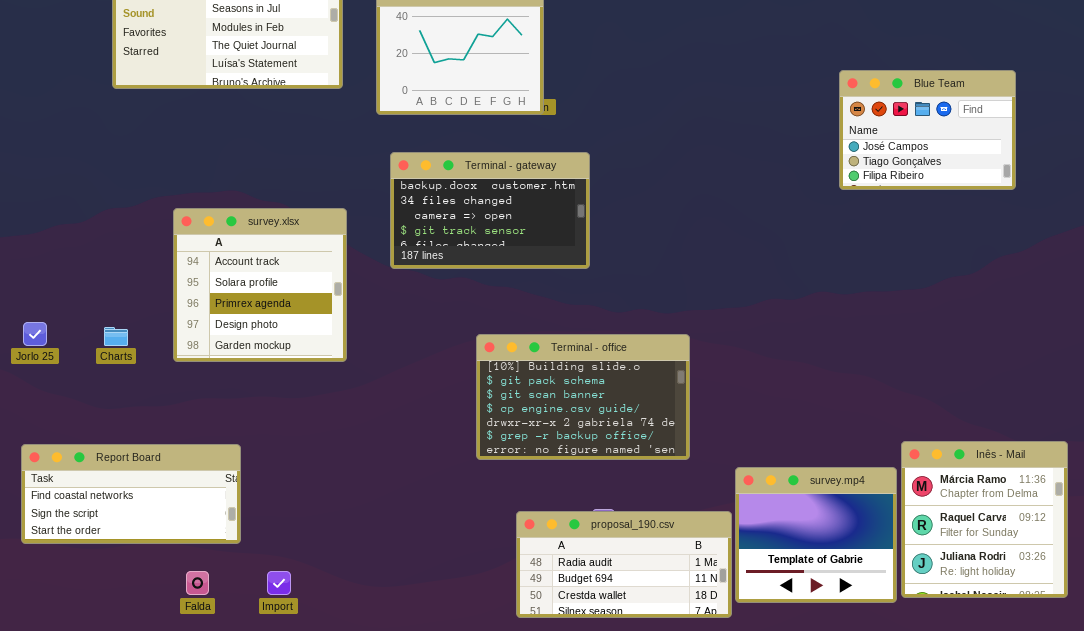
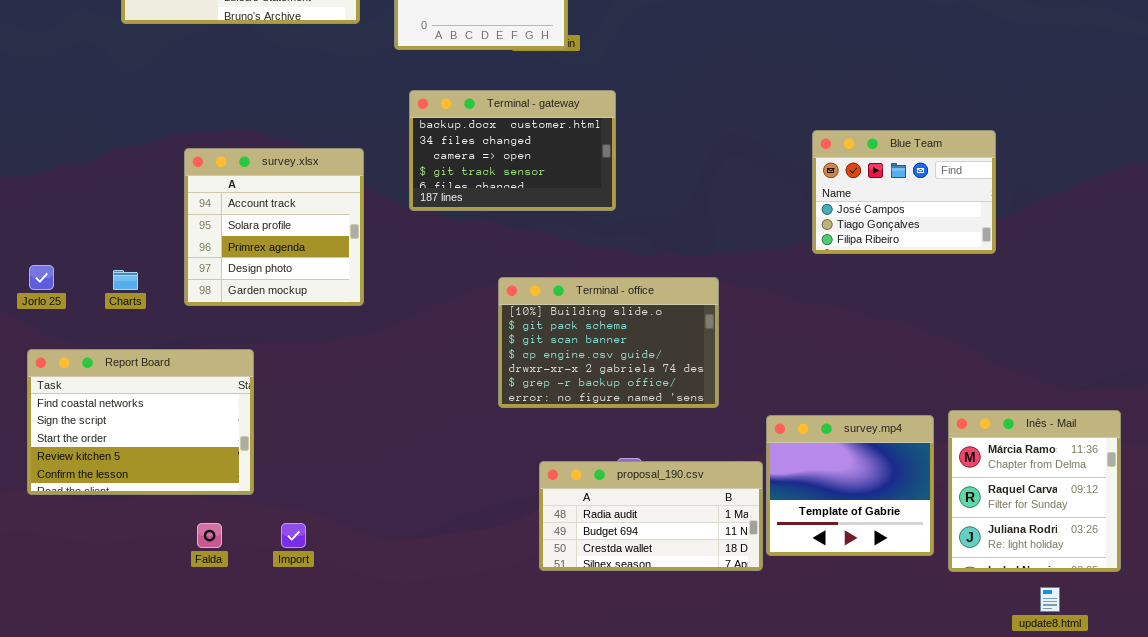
Blue Team: [839,70,1016,190] -> [812,130,996,254], moved
Inês - Mail: [901,441,1068,598] -> [948,410,1121,572], moved
Report Board: [21,444,241,544] -> [27,349,254,495], resized

